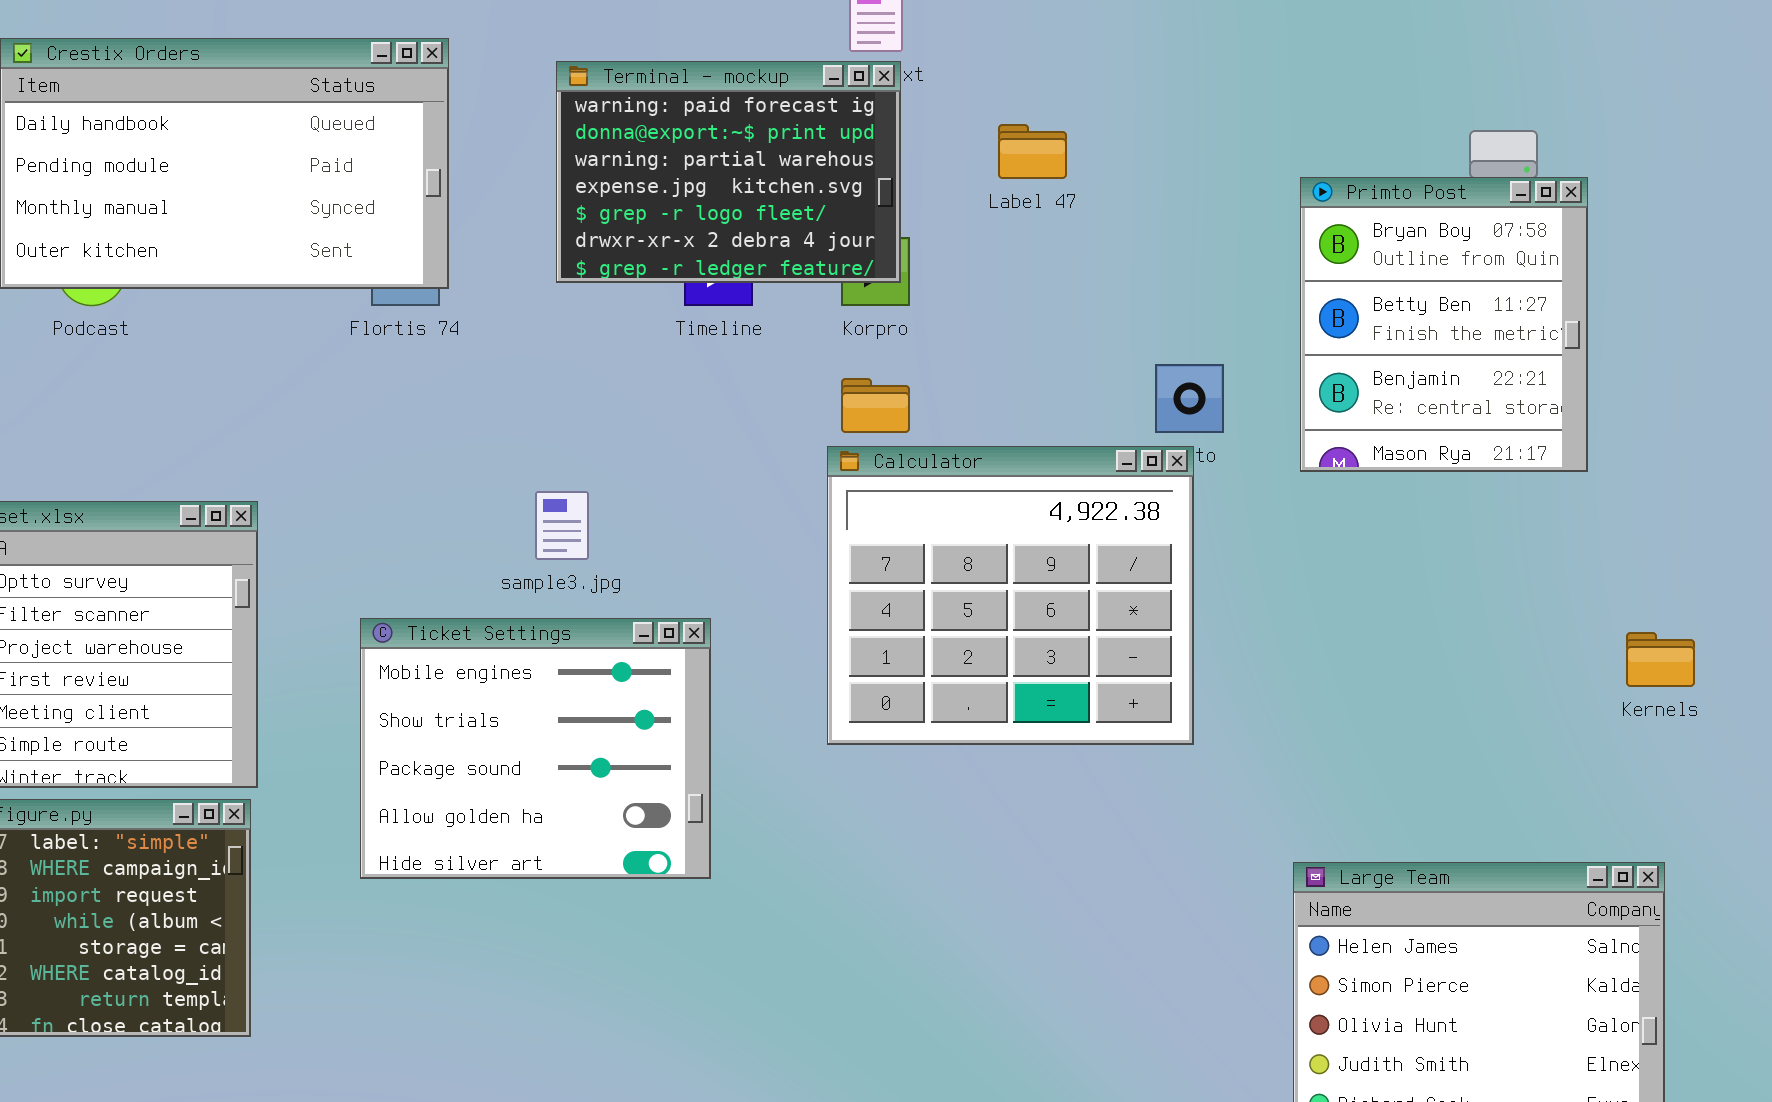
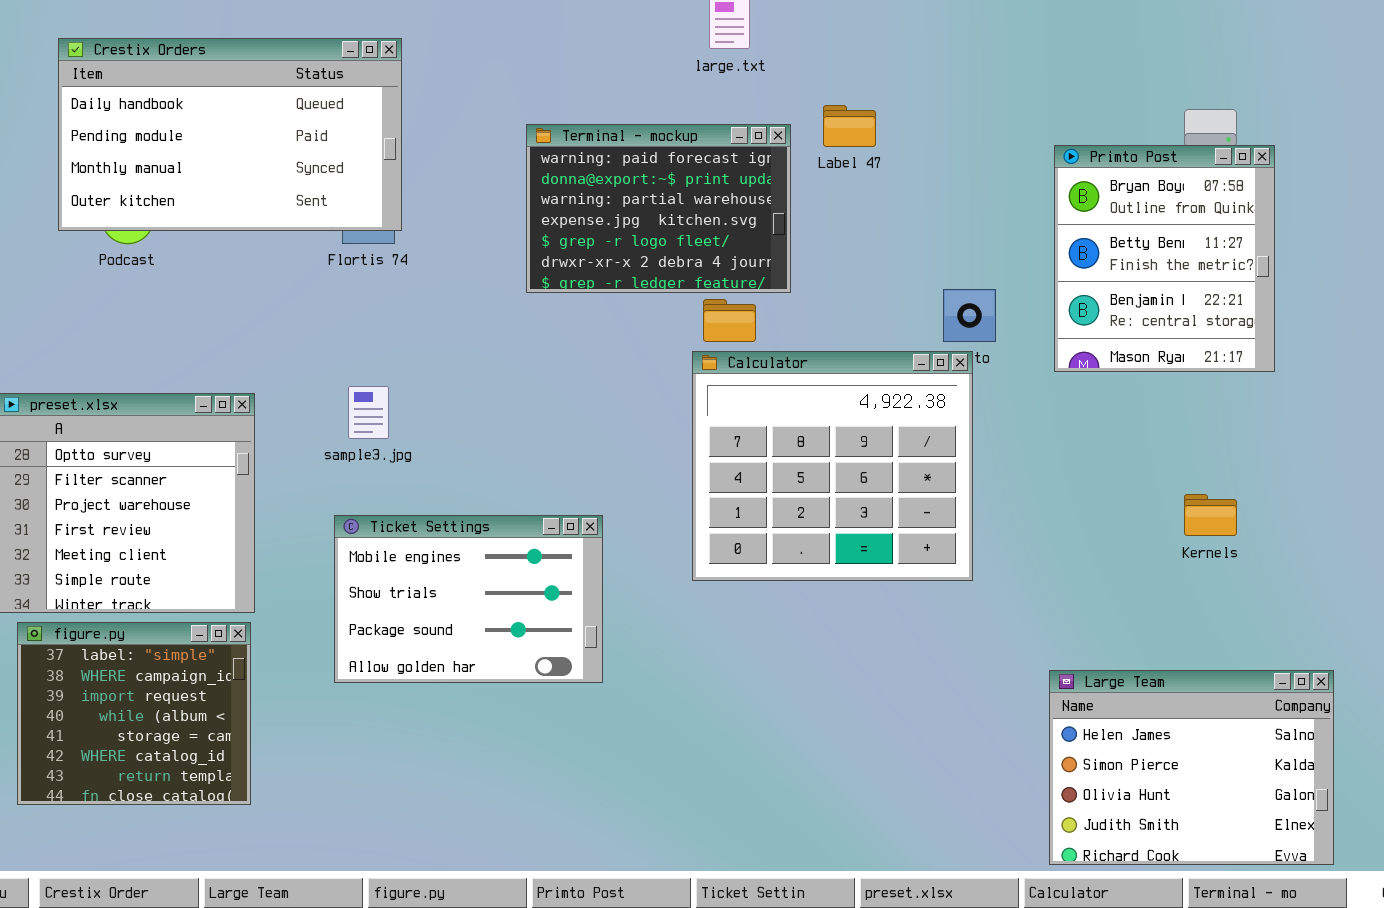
Terminal - mockup: [556,61,901,283] -> [526,124,791,293], moved
sample3.jpg: [535,491,589,560] -> [348,386,389,439], moved
Ticket Settings: [360,618,711,879] -> [334,515,603,683], resized
Kernels: [1626,632,1695,687] -> [1184,494,1237,536], moved

